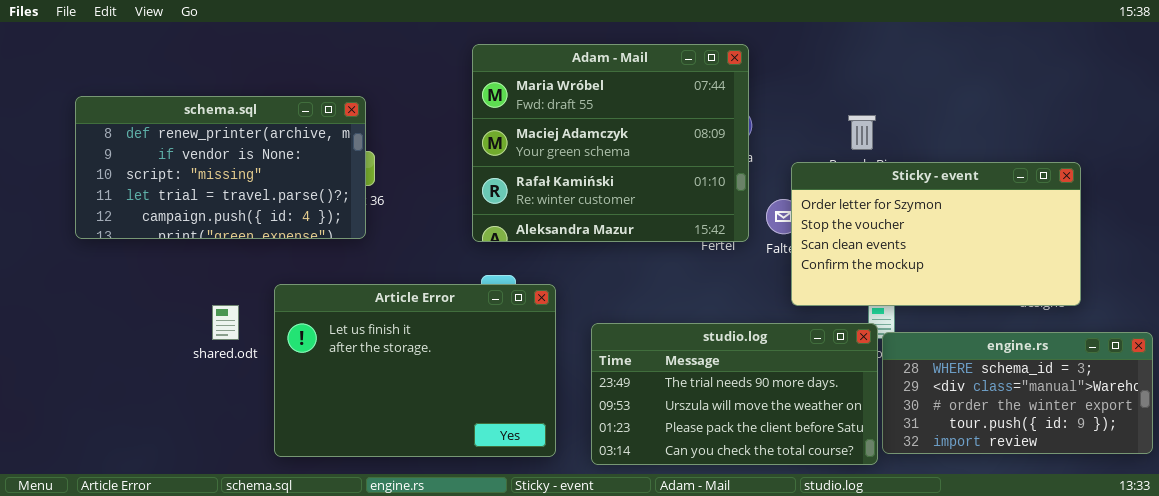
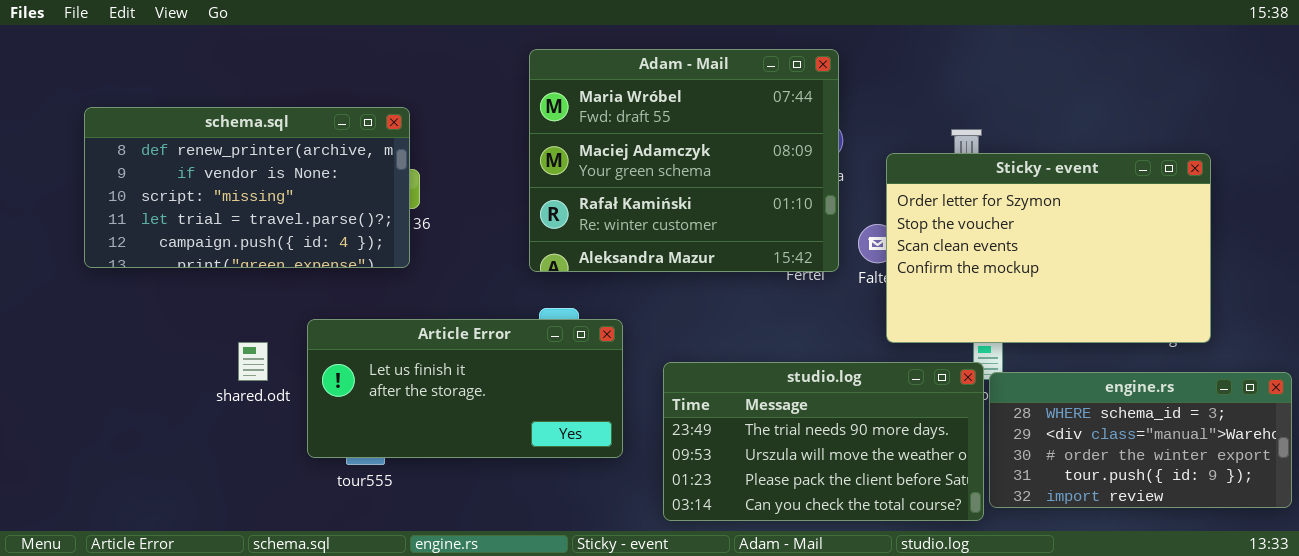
Sticky - event: [791,162,1081,306] -> [886,153,1211,343], resized
Article Error: [274,284,556,457] -> [307,319,623,458], resized

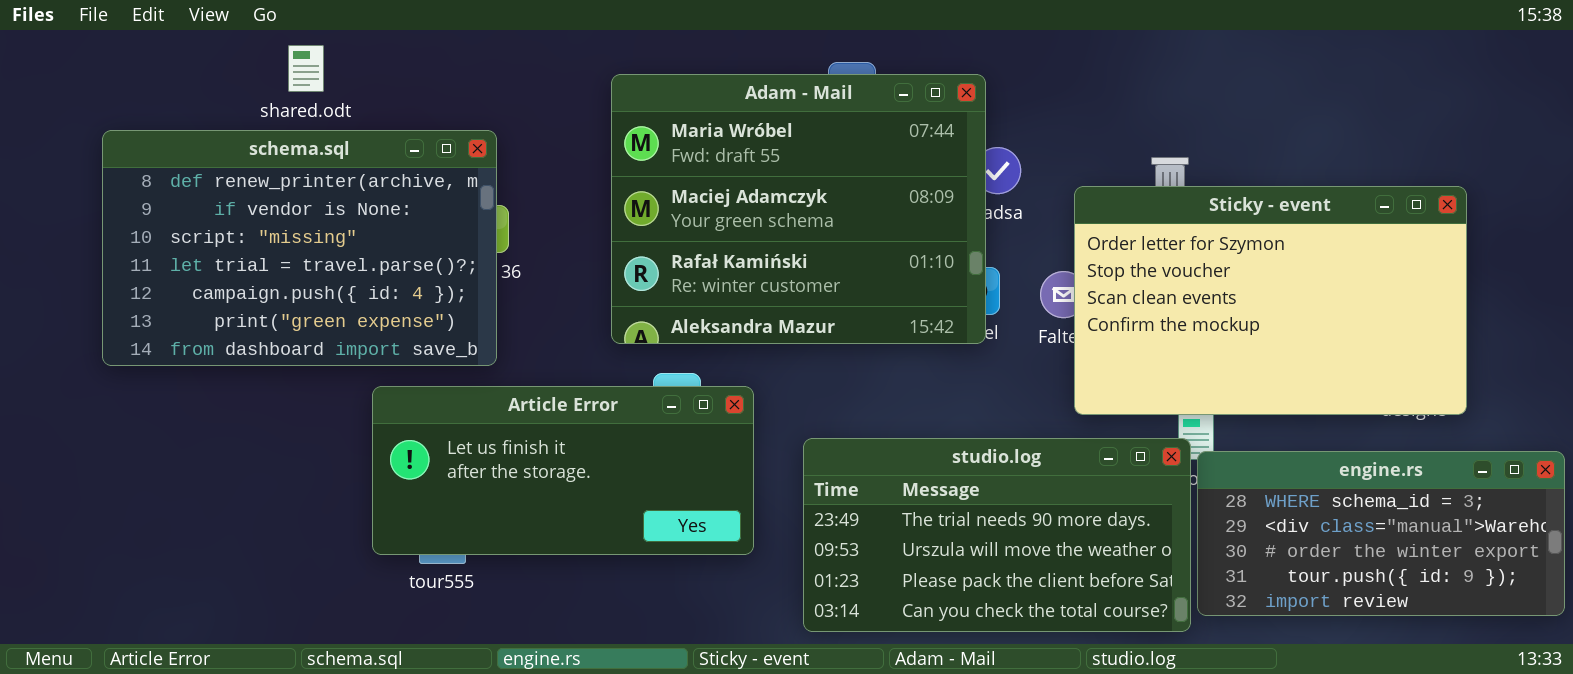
Adam - Mail: [529,49,839,272] -> [611,74,986,344], moved
schema.sql: [84,107,410,268] -> [102,130,497,366], resized
shared.odt: [238,342,268,381] -> [288,45,324,92], moved

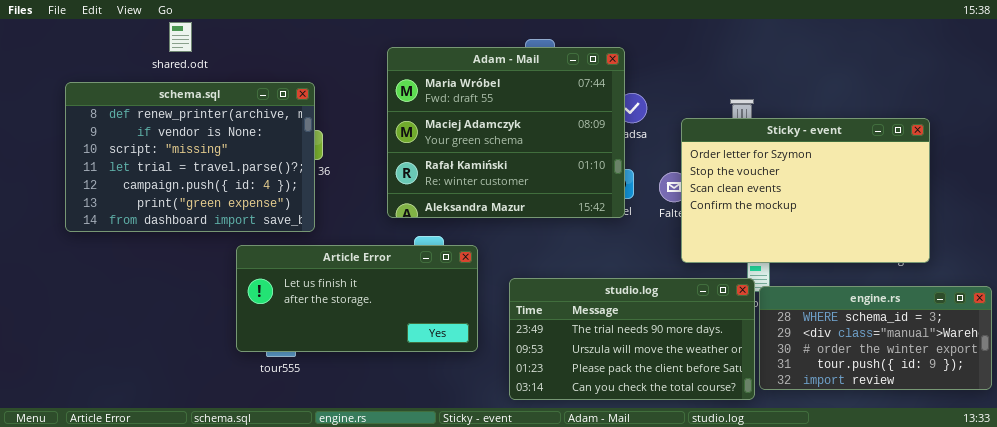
shared.odt: [288,45,324,92] -> [169,22,192,52], moved

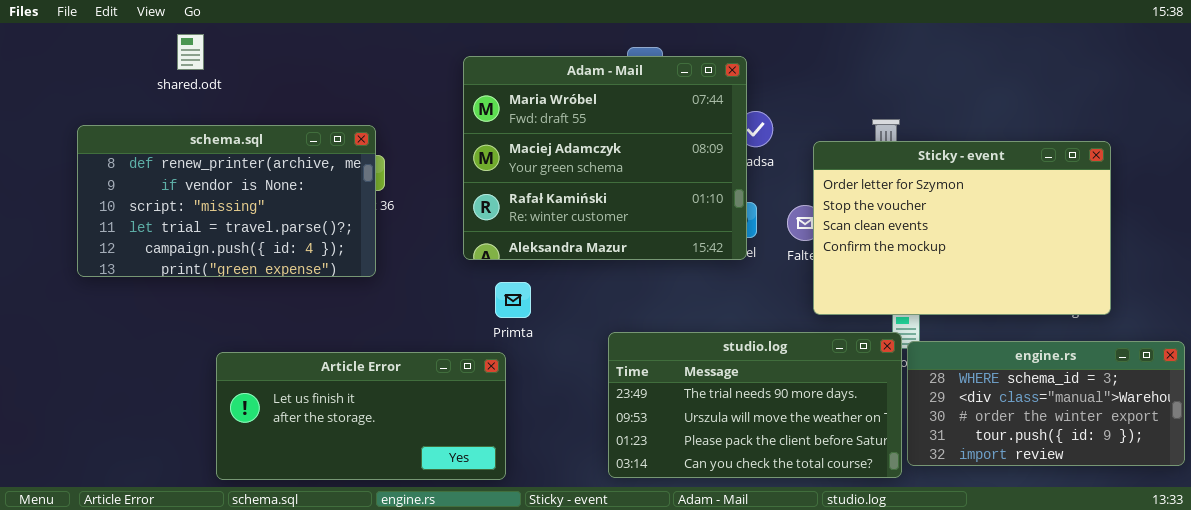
shared.odt: [169,22,192,52] -> [177,34,204,70], moved
schema.sql: [65,82,315,232] -> [77,125,376,277], resized
Article Error: [236,245,478,352] -> [216,352,506,480], moved

